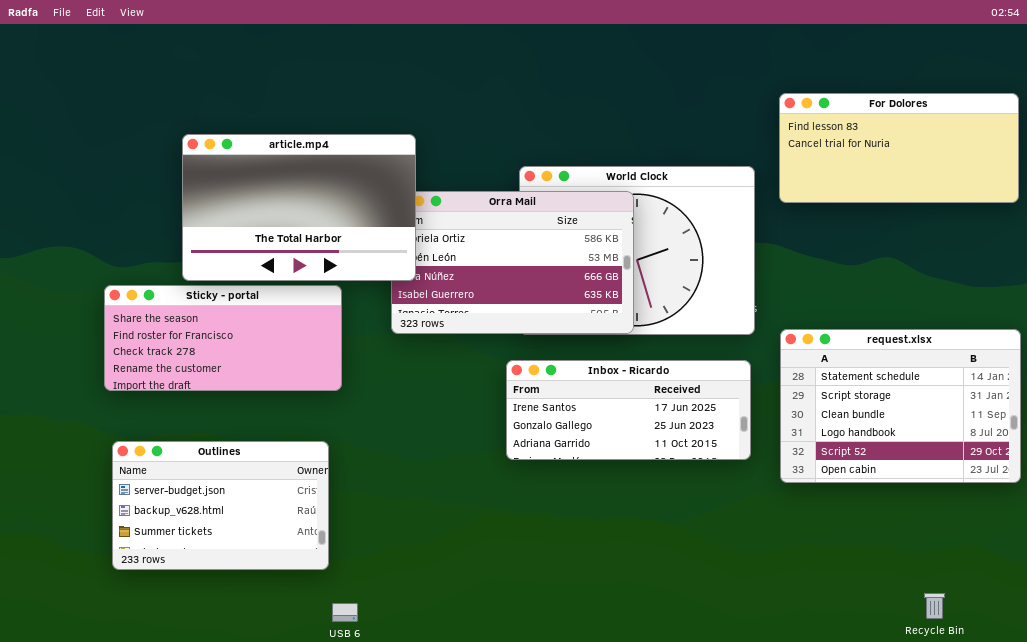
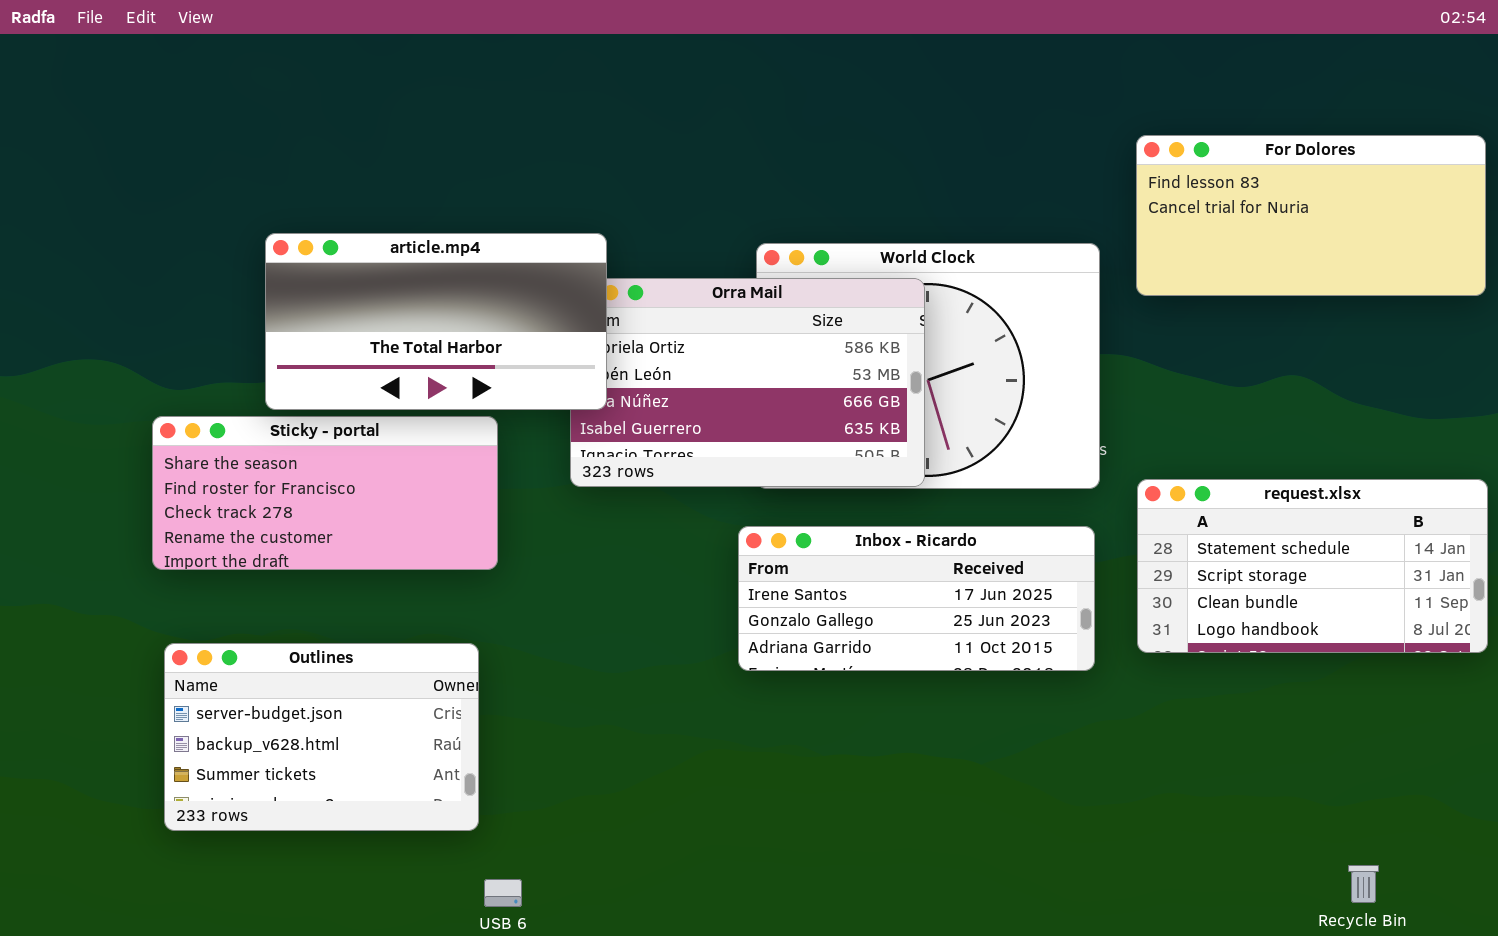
article.mp4: [182,134,416,281] -> [265,233,607,410], resized
request.xlsx: [780,329,1021,483] -> [1137,479,1488,653], resized

